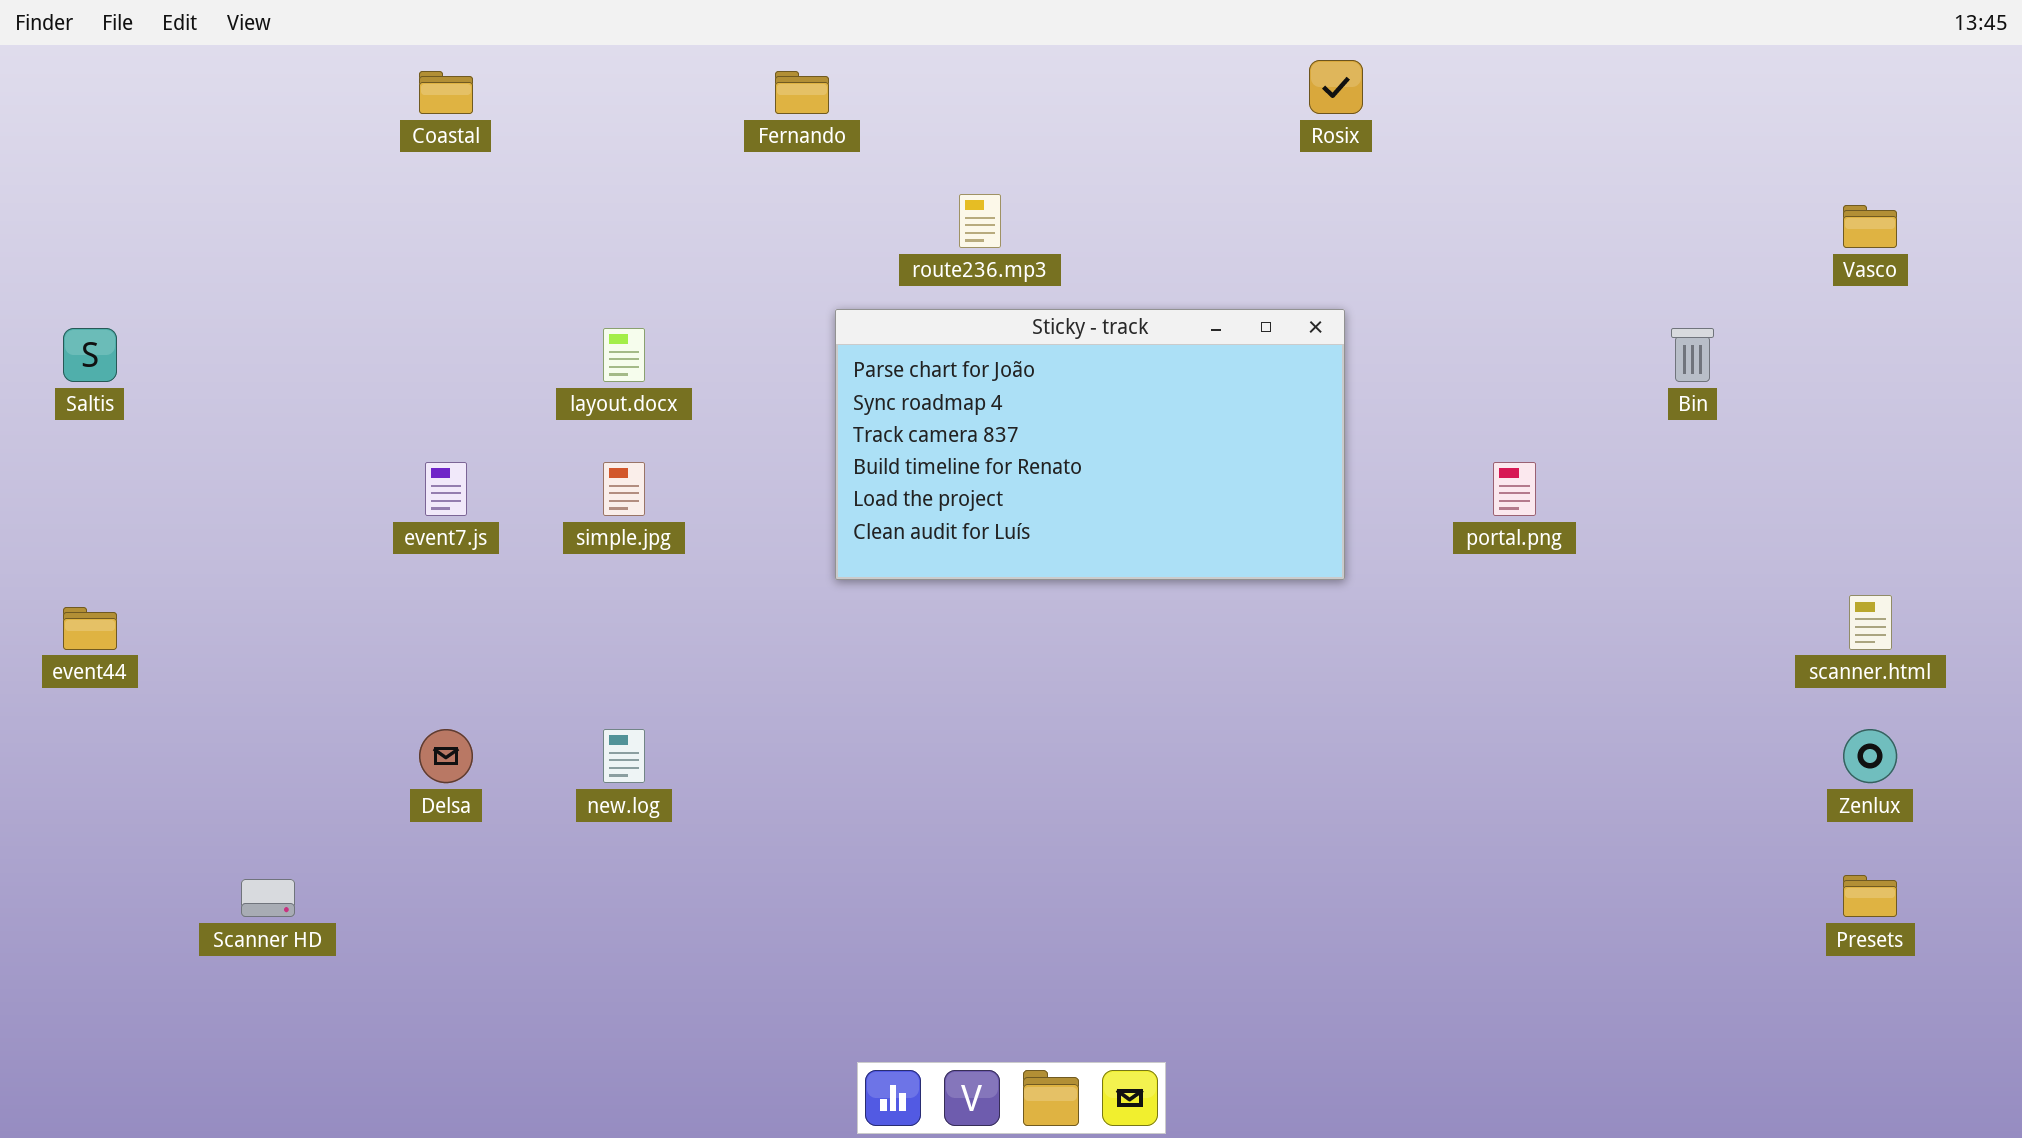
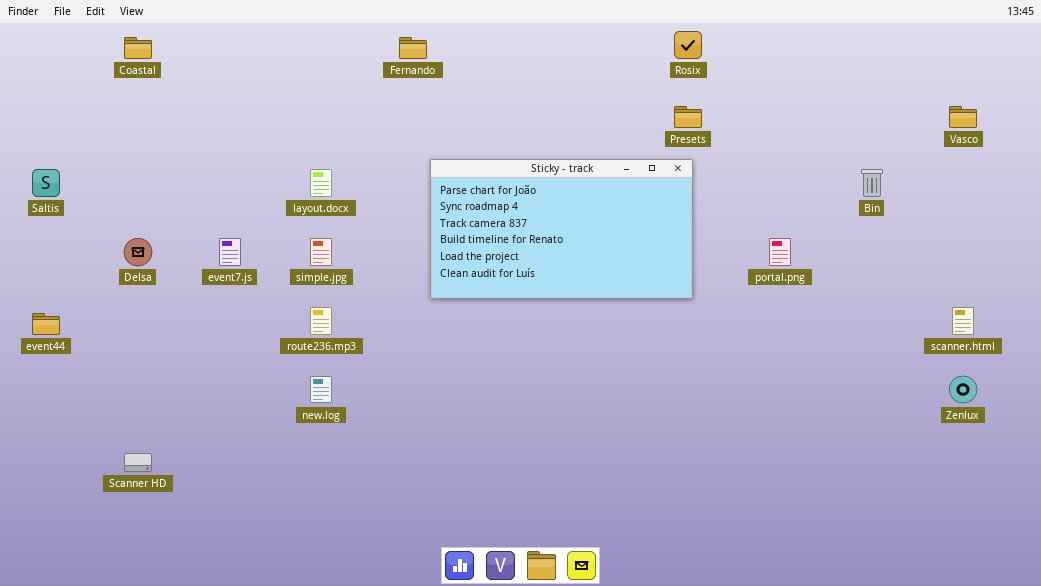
Coastal: [419,71,473,114] -> [124,37,152,59], moved
route236.mp3: [959,194,1001,248] -> [310,307,332,335], moved
Delsa: [419,729,473,783] -> [124,238,152,266], moved
Presets: [1843,875,1897,917] -> [674,106,702,128], moved

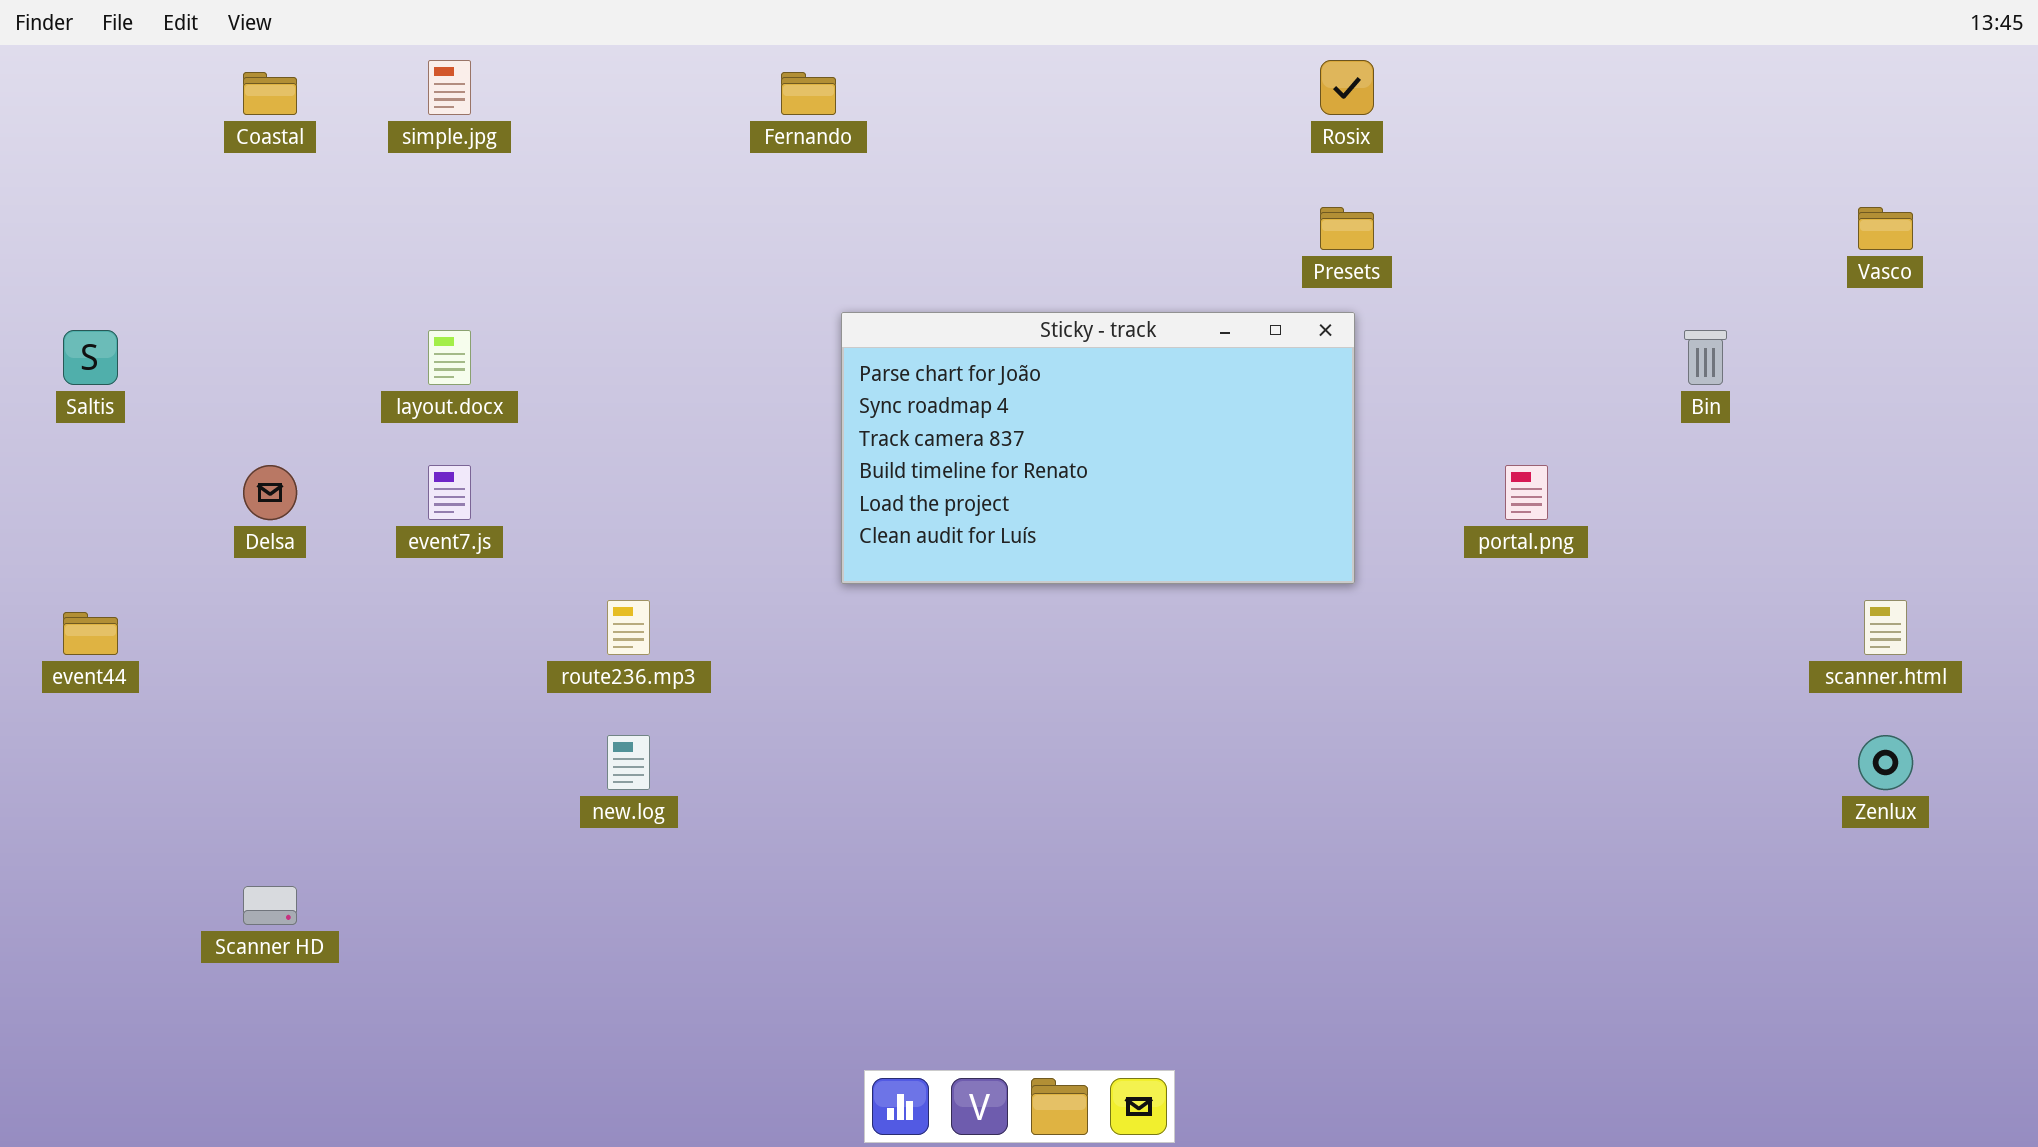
layout.docx: [310,169,332,197] -> [428,330,471,385], moved
simple.jpg: [310,238,332,266] -> [428,60,471,115], moved

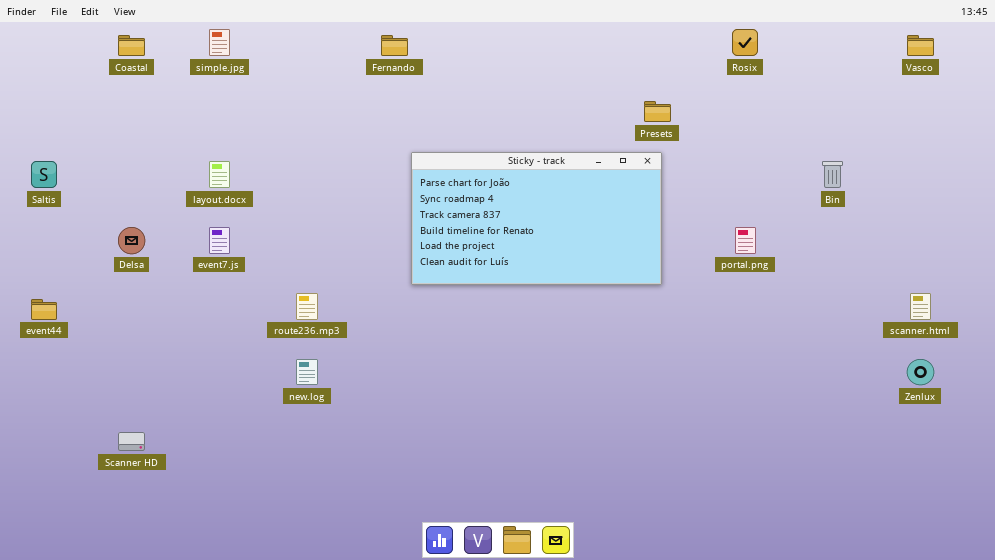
Rosix: [1320,60,1374,115] -> [732,29,758,56], moved
Vasco: [1858,207,1913,250] -> [907,35,934,56], moved

